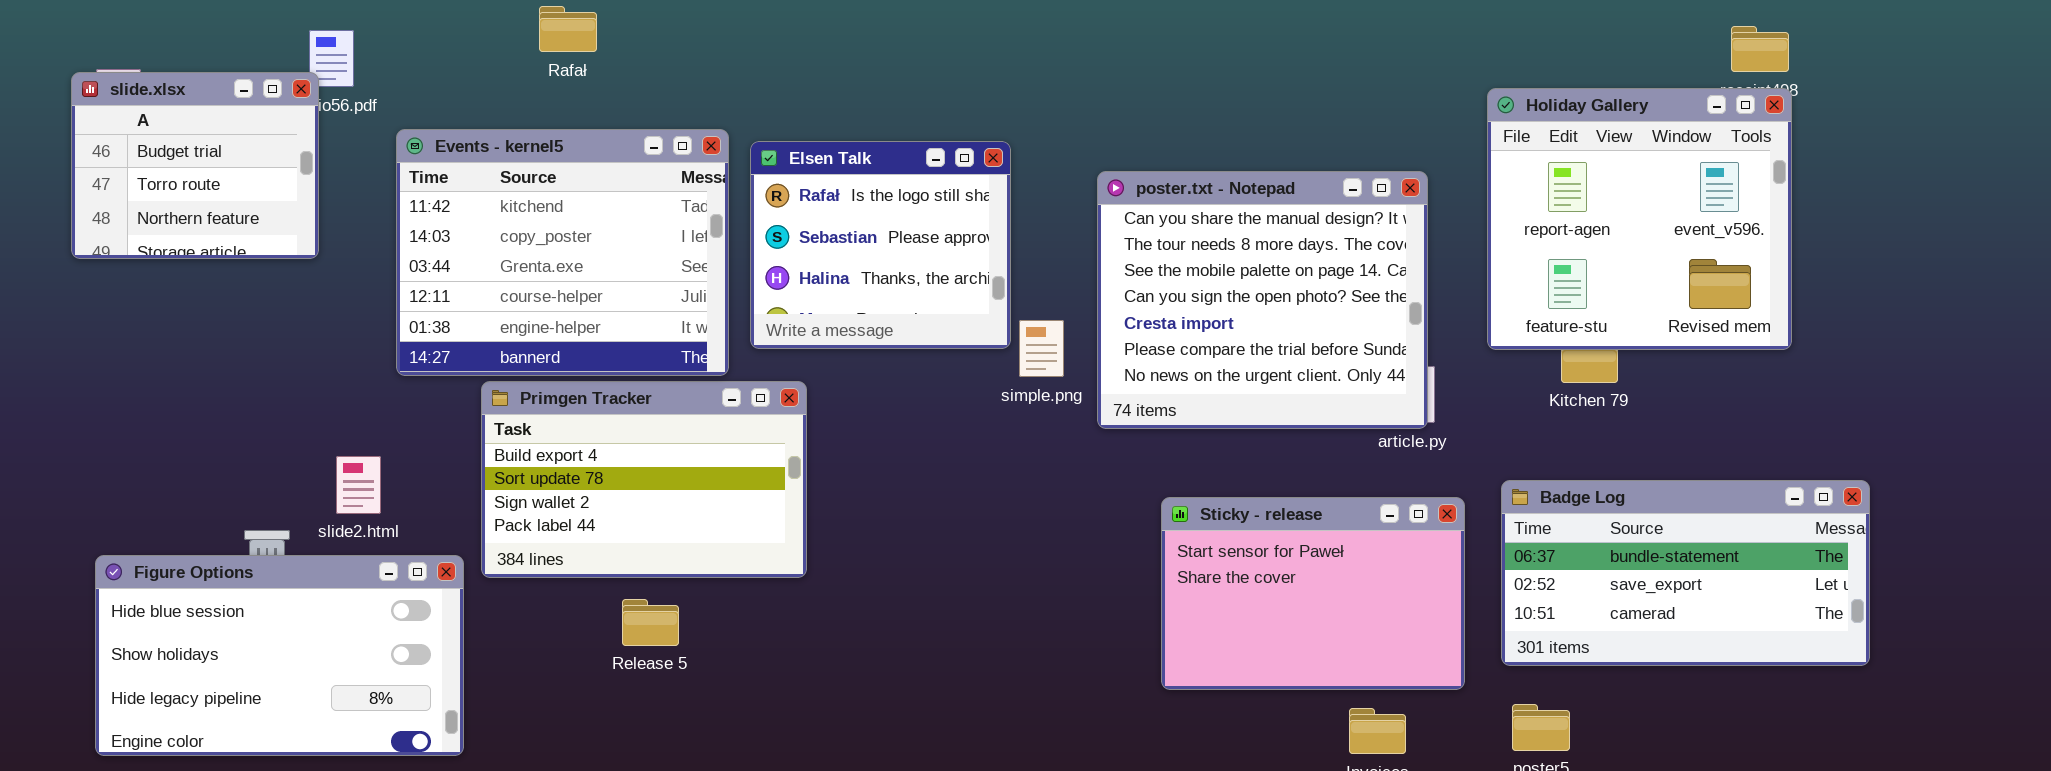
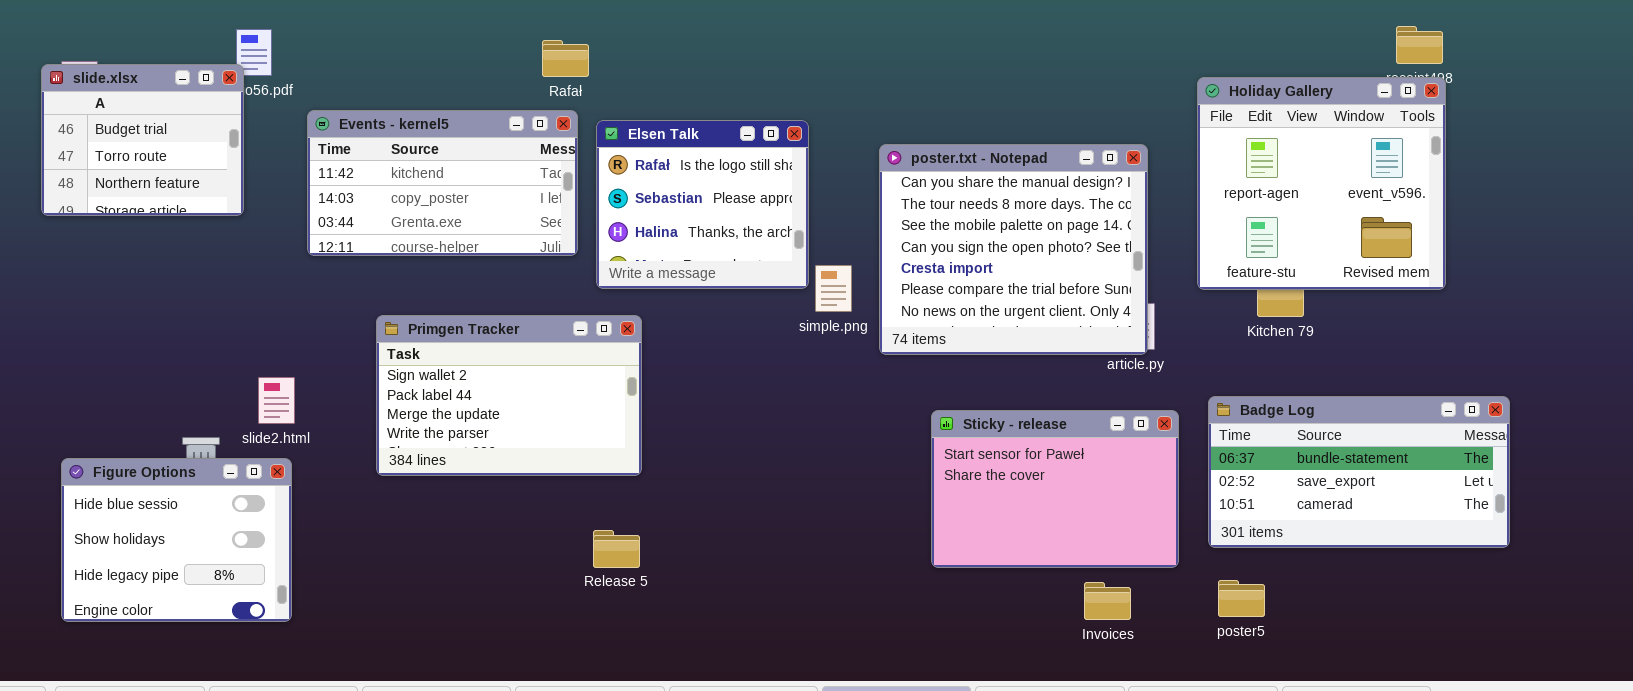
Rafał: [539,6,597,52] -> [542,40,589,77], moved
Events - kernel5: [396,129,729,376] -> [307,110,578,256], resized
Primgen Tracker: [481,381,807,578] -> [376,315,642,476], scrolled down 2 rows
Figure Options: [95,555,464,756] -> [61,458,292,622], resized
Release 5: [622,599,679,646] -> [593,530,640,568], moved

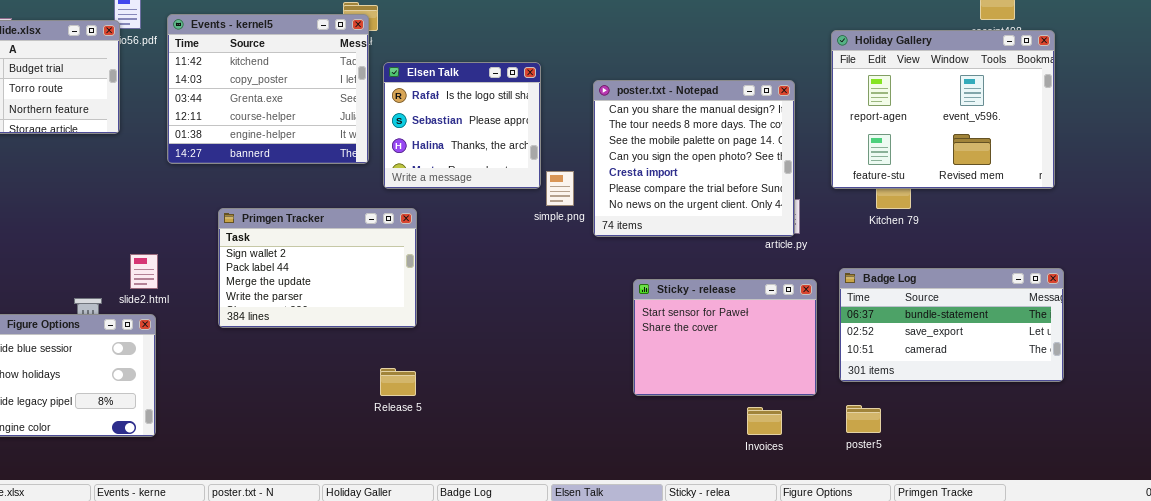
Holiday Gallery: [1197,77,1446,290] -> [831,30,1055,189], resized
Events - kernel5: [307,110,578,256] -> [167,14,369,164], resized

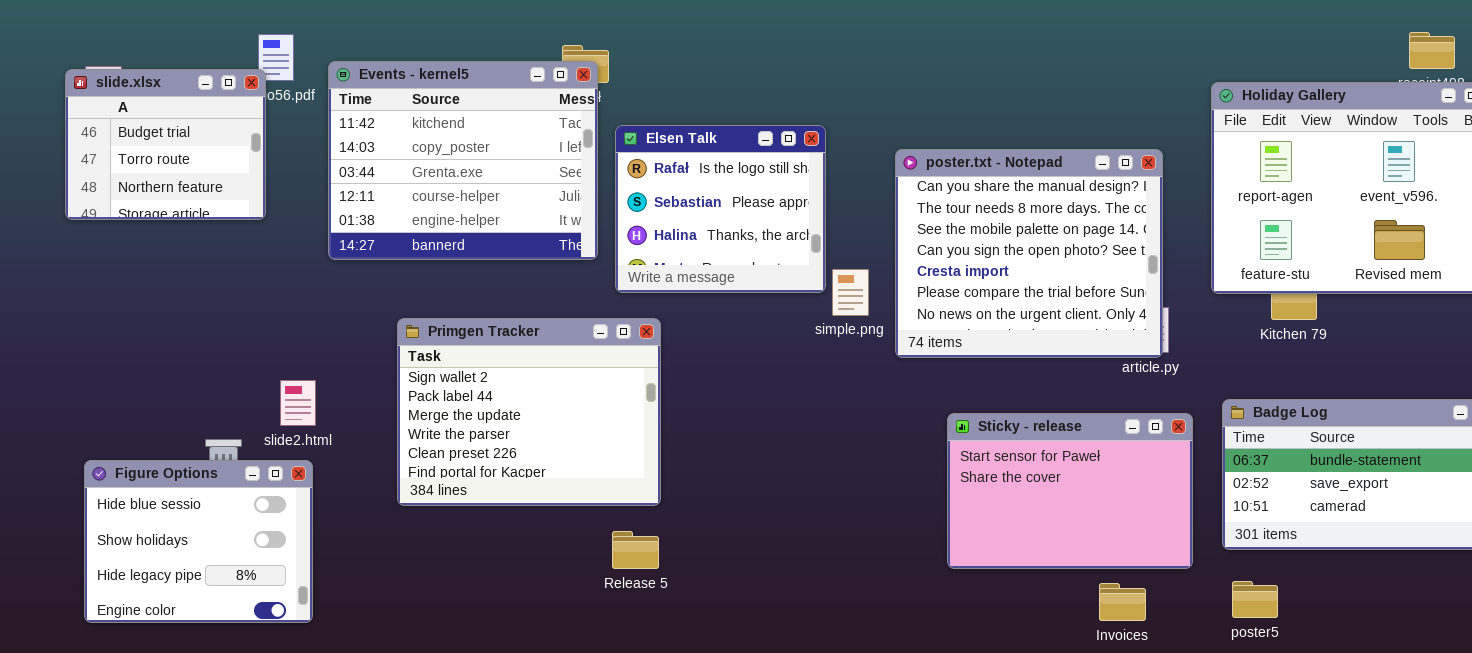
Primgen Tracker: [218,208,417,328] -> [397,318,661,506], resized

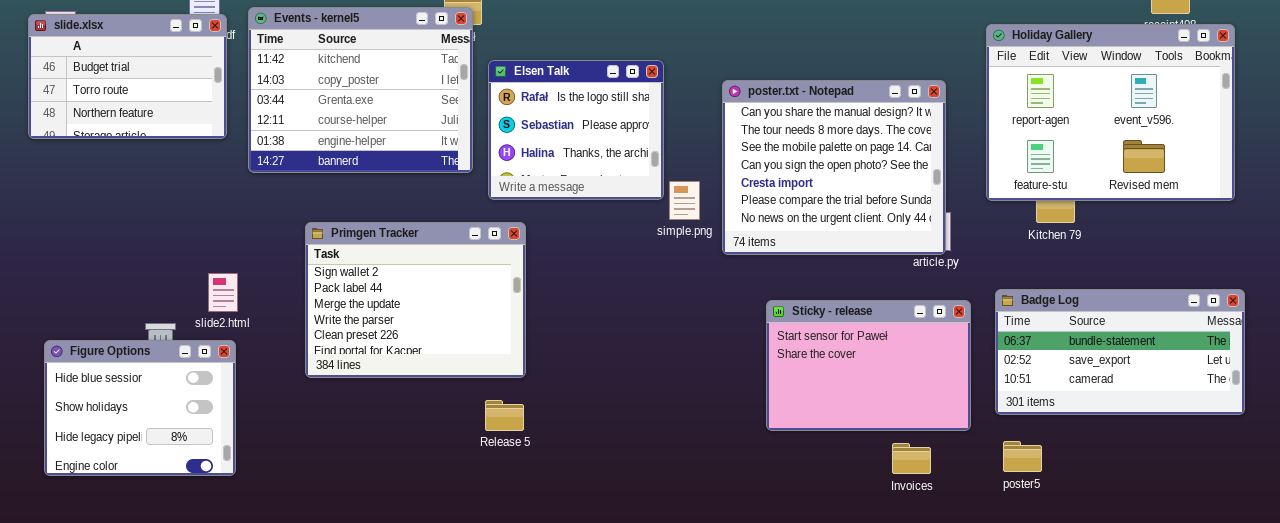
slide.xlsx: [65,69,266,220] -> [28,14,227,139], resized

